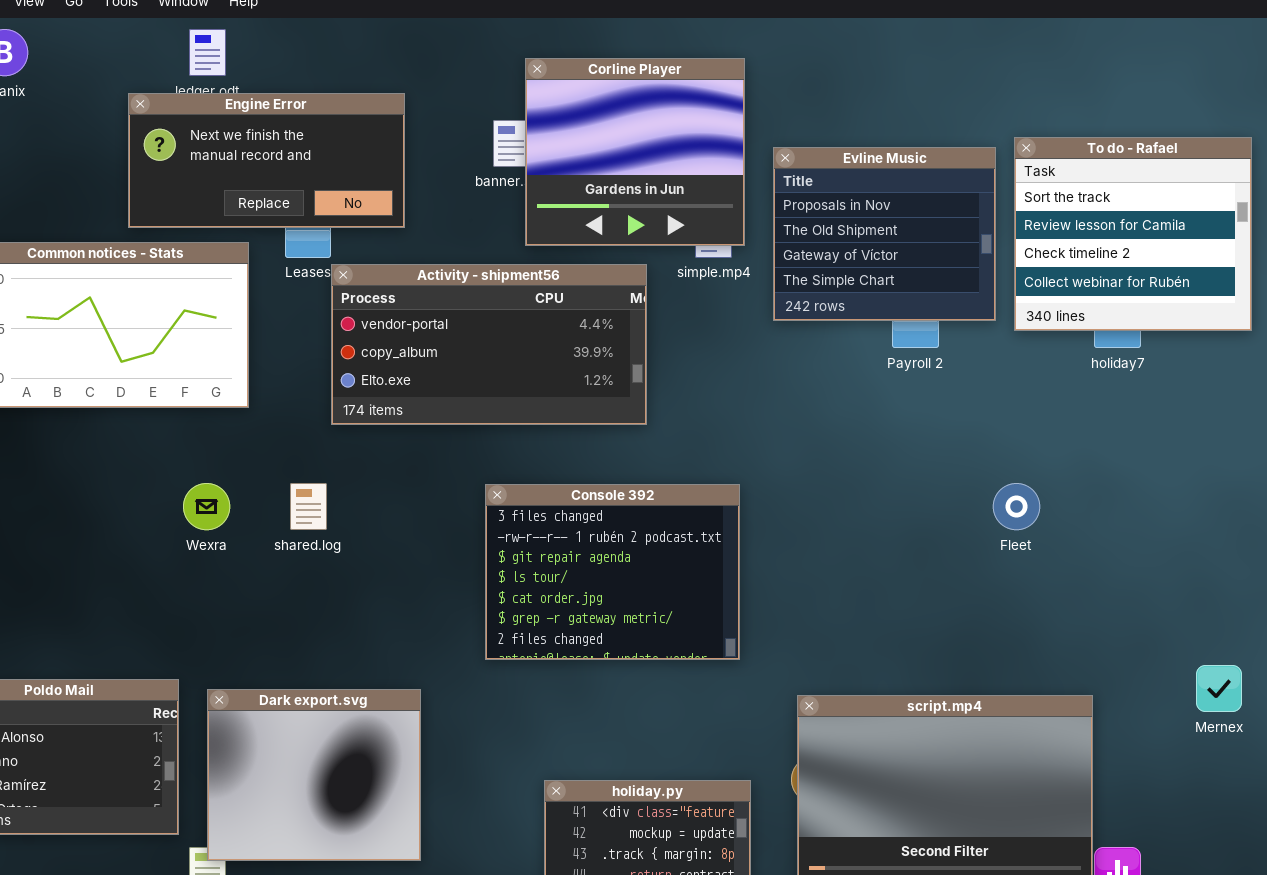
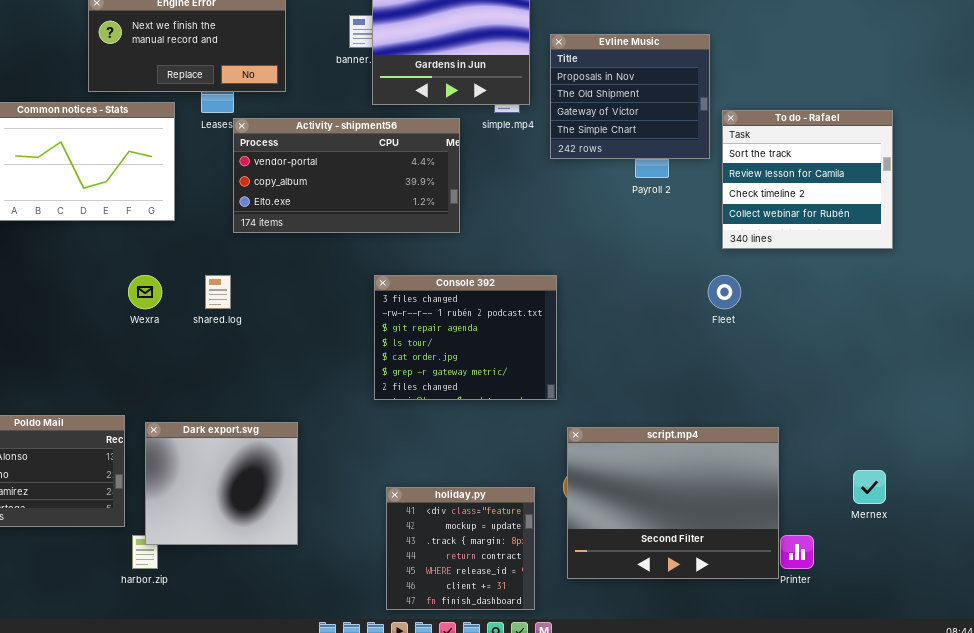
To do - Rafael: [1014,137,1252,331] -> [722,110,893,249], moved
Console 392: [485,484,740,660] -> [374,275,557,400], moved
Mernex: [1196,665,1242,712] -> [853,470,886,504], moved

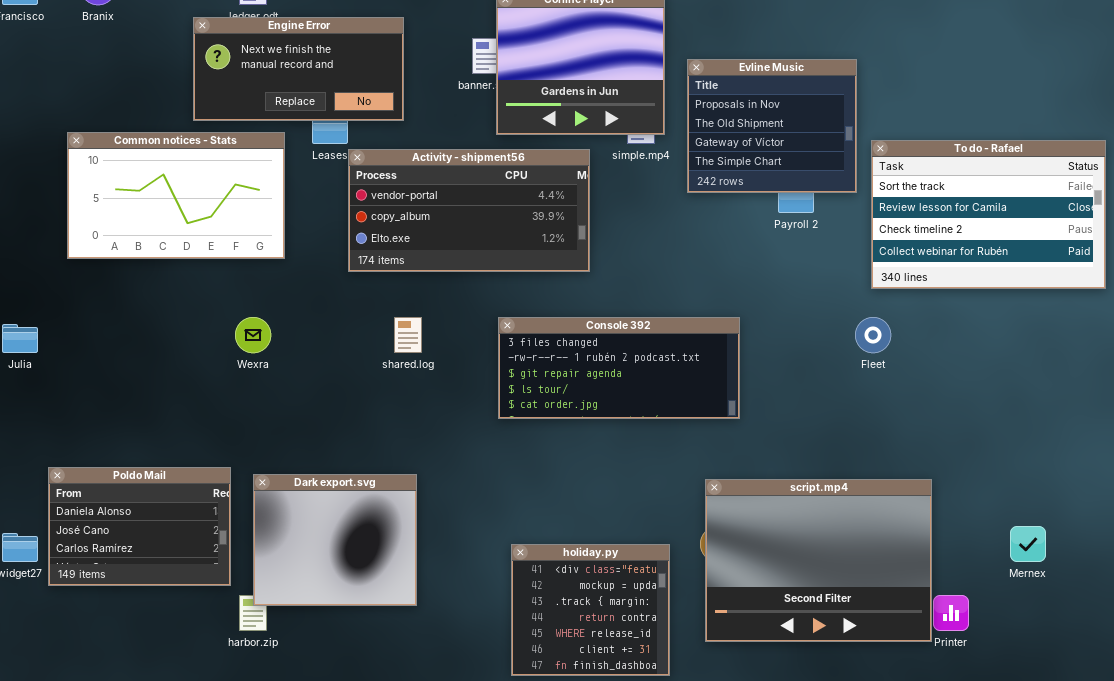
To do - Rafael: [722,110,893,249] -> [871,140,1106,289], resized
shared.log: [205,275,231,309] -> [394,317,422,353], moved
Console 392: [374,275,557,400] -> [498,317,740,419], resized

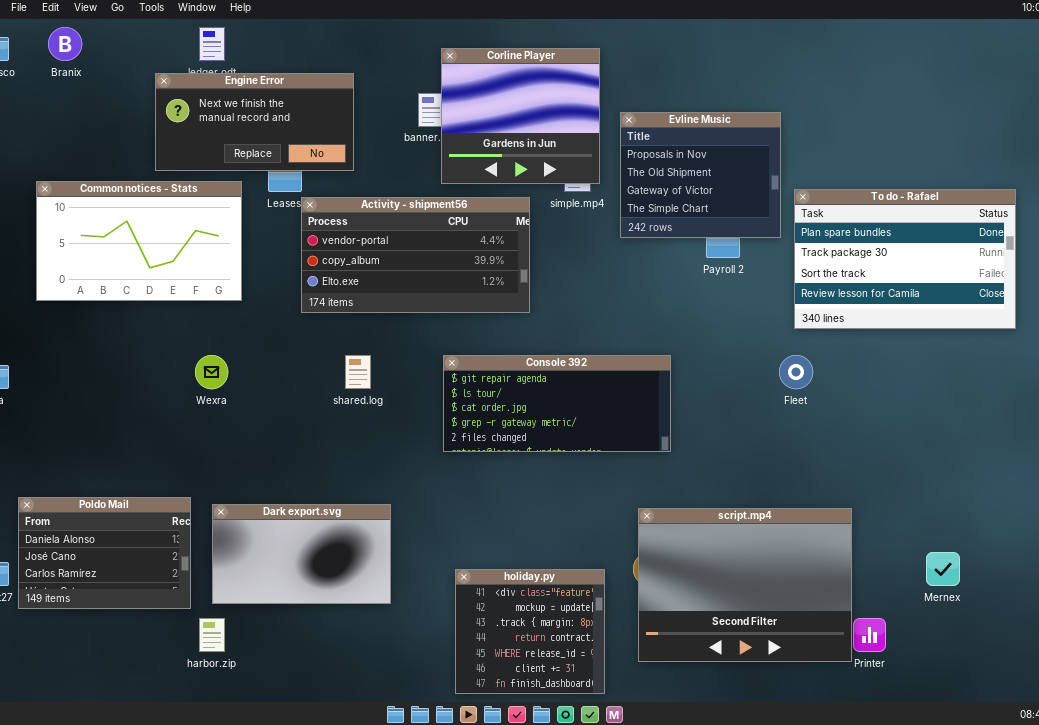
To do - Rafael: [871,140,1106,289] -> [794,189,1016,329], scrolled up 2 rows
Console 392: [498,317,740,419] -> [443,355,671,452], scrolled down 2 rows
Dark export.svg: [253,474,417,606] -> [212,504,391,604], resized

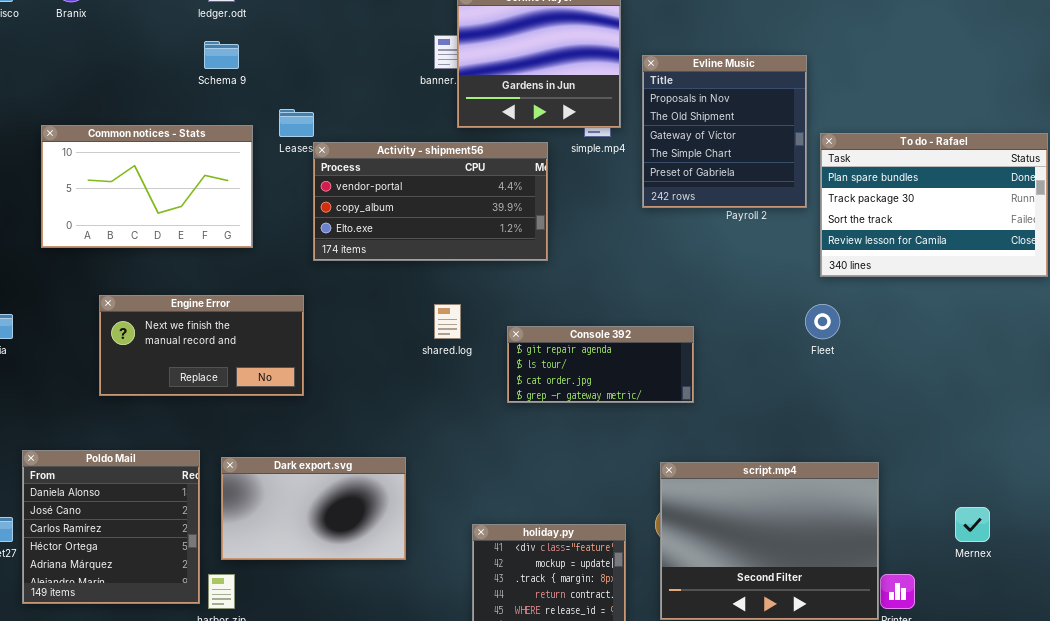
Engine Error: [155,73,354,171] -> [99,295,304,396], moved
Evline Music: [620,112,781,238] -> [642,55,807,208], resized
shared.log: [345,355,371,389] -> [434,304,461,339], moved
Console 392: [443,355,671,452] -> [507,326,694,403], resized
Poldo Mail: [18,497,191,609] -> [22,450,200,604], resized

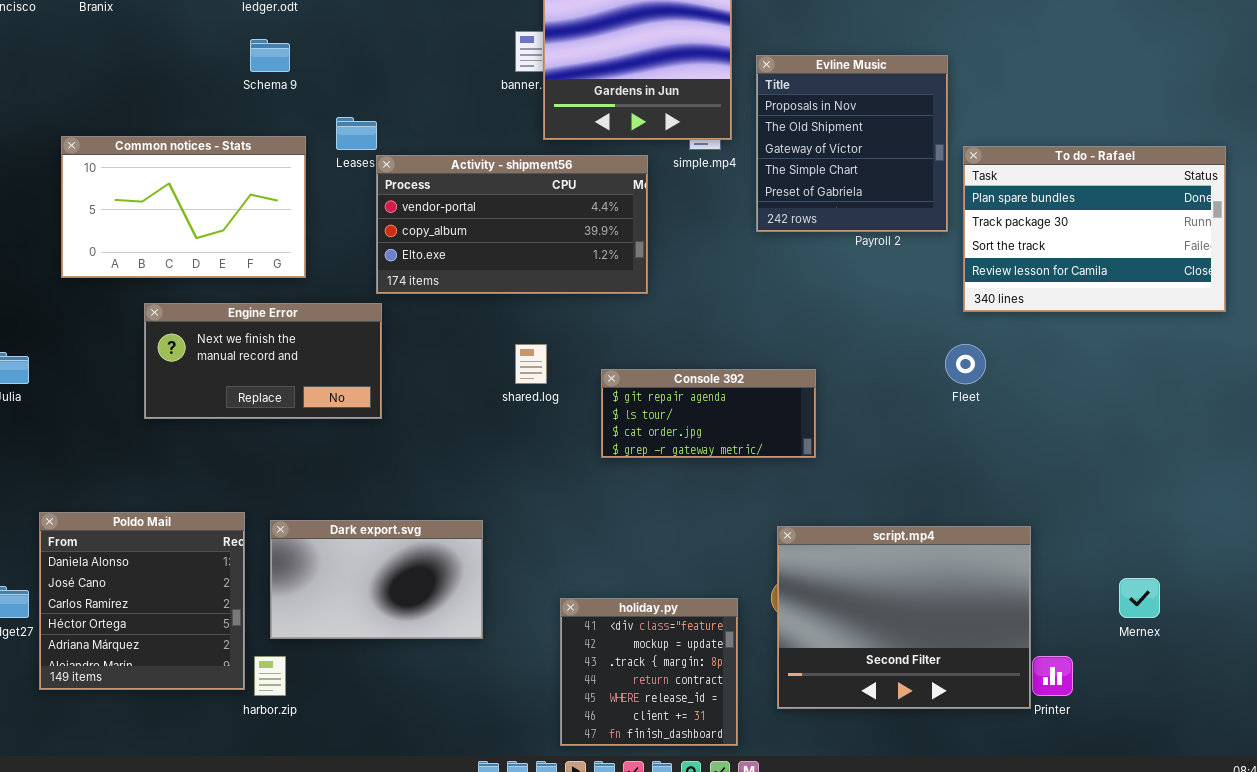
Engine Error: [99,295,304,396] -> [144,303,382,419], moved

